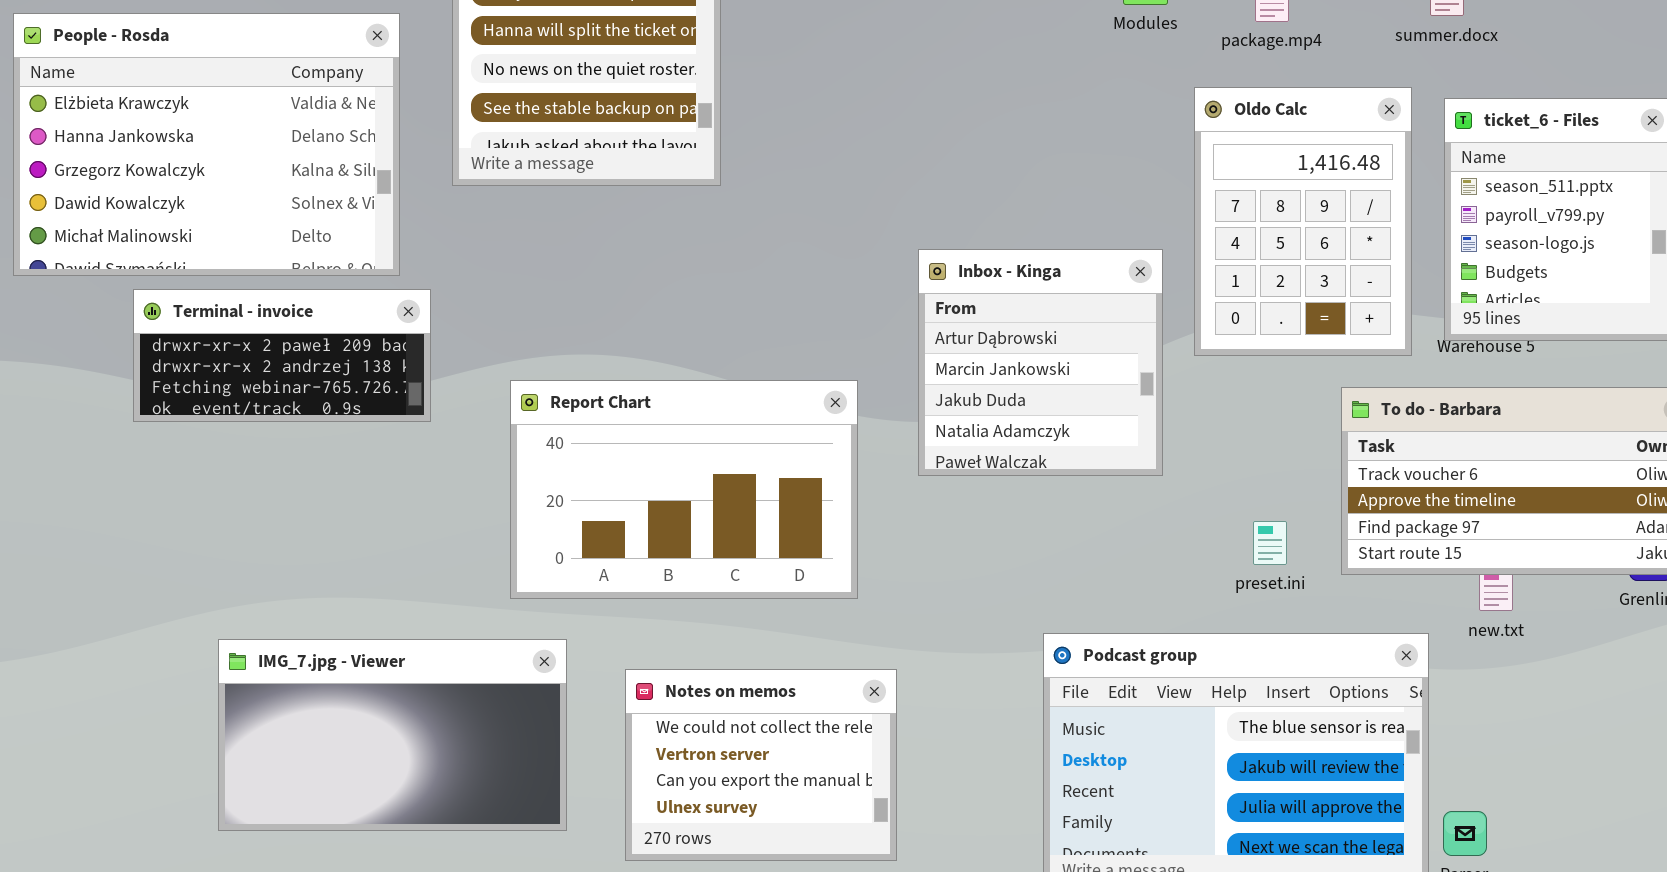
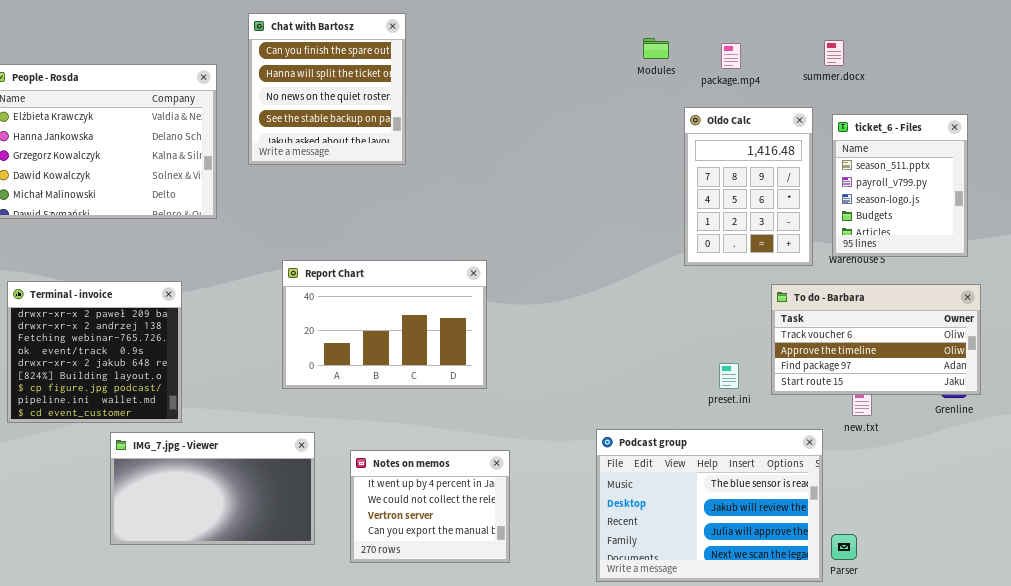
Inbox - Kinga: [918,249,1163,476] -> none, closed
Terminal - invoice: [133,289,431,422] -> [7,281,182,423], moved, resized
Report Chart: [510,380,858,599] -> [282,260,487,389], moved
Notes on memos: [625,669,897,861] -> [350,450,510,563], scrolled up 1 row

